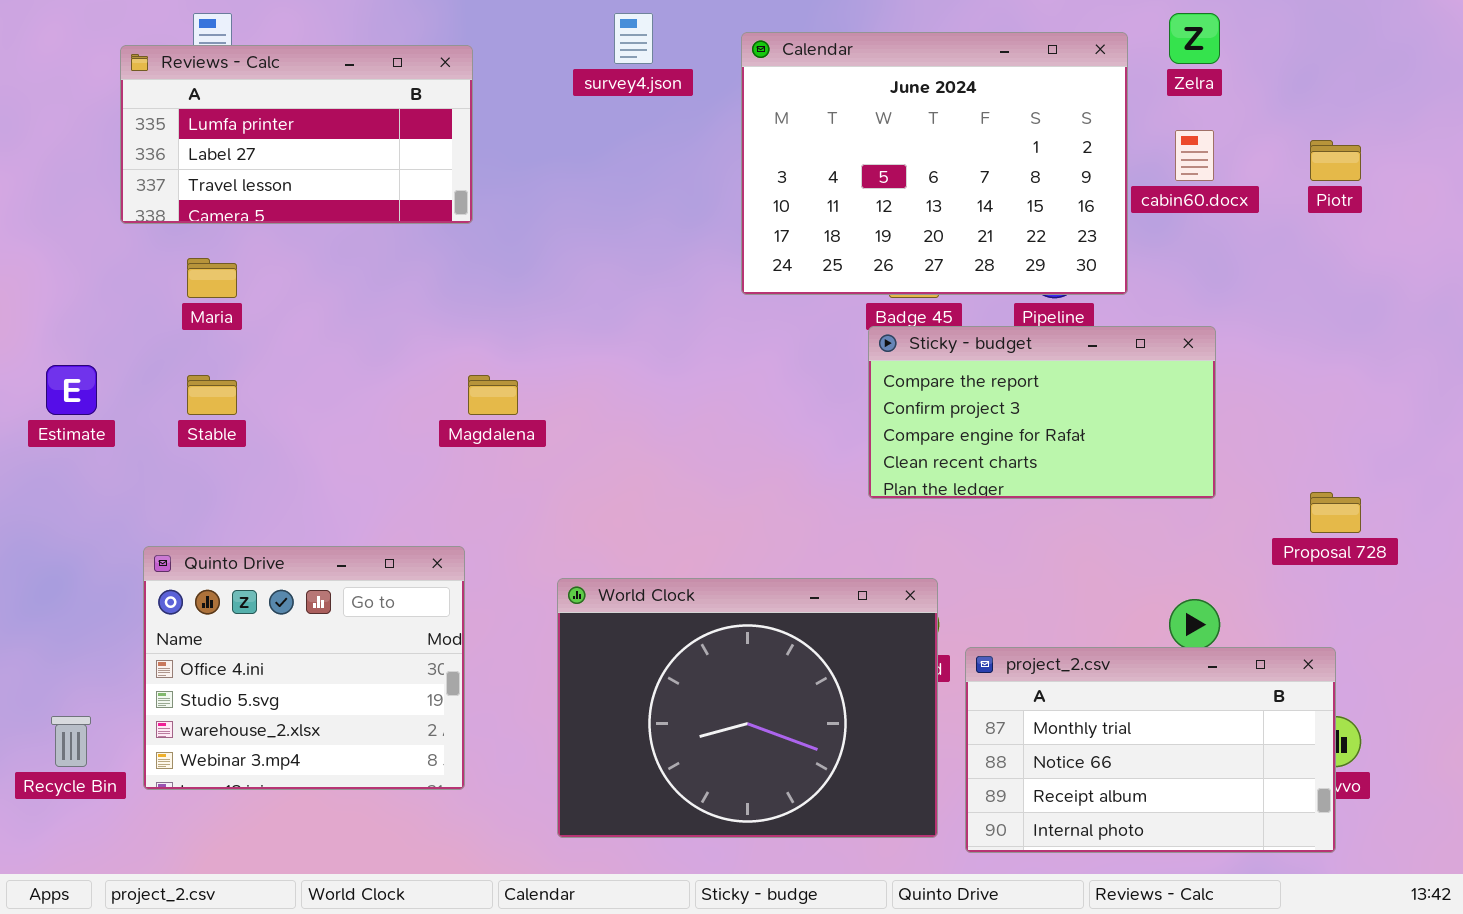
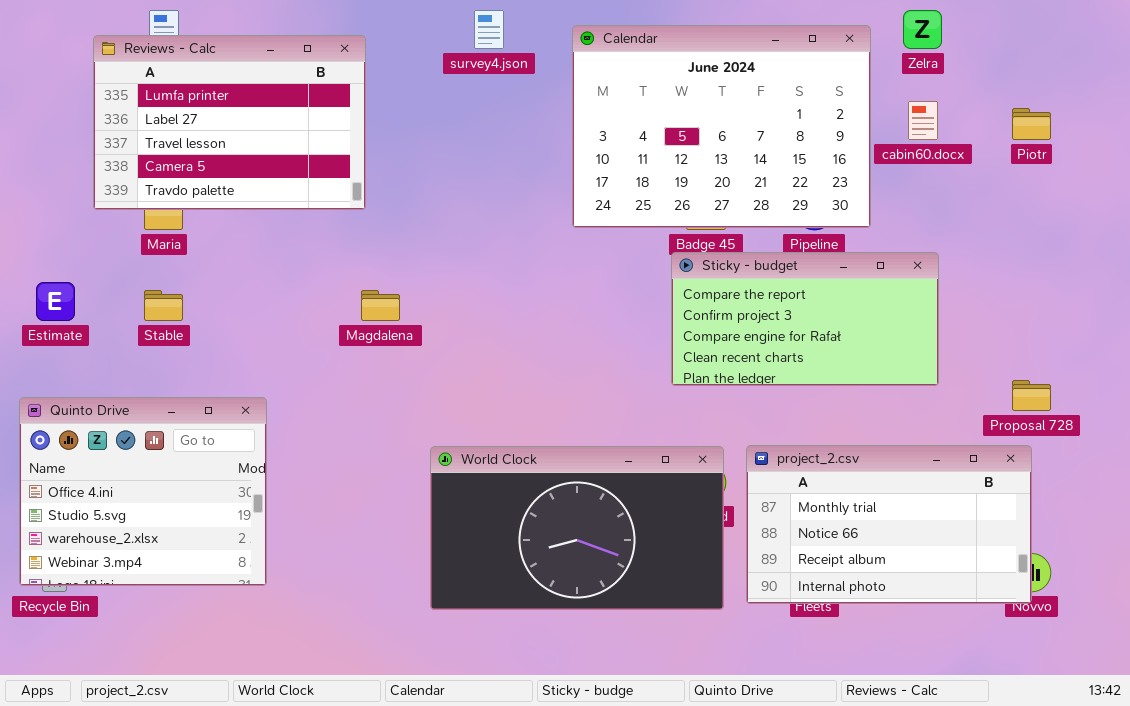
Reviews - Calc: [120,45,473,224] -> [93,35,366,210], resized
Quinto Drive: [143,546,465,790] -> [19,397,267,586], moved
World Clock: [557,578,938,838] -> [430,446,724,610], resized
project_2.csv: [965,647,1336,853] -> [746,445,1032,604], moved

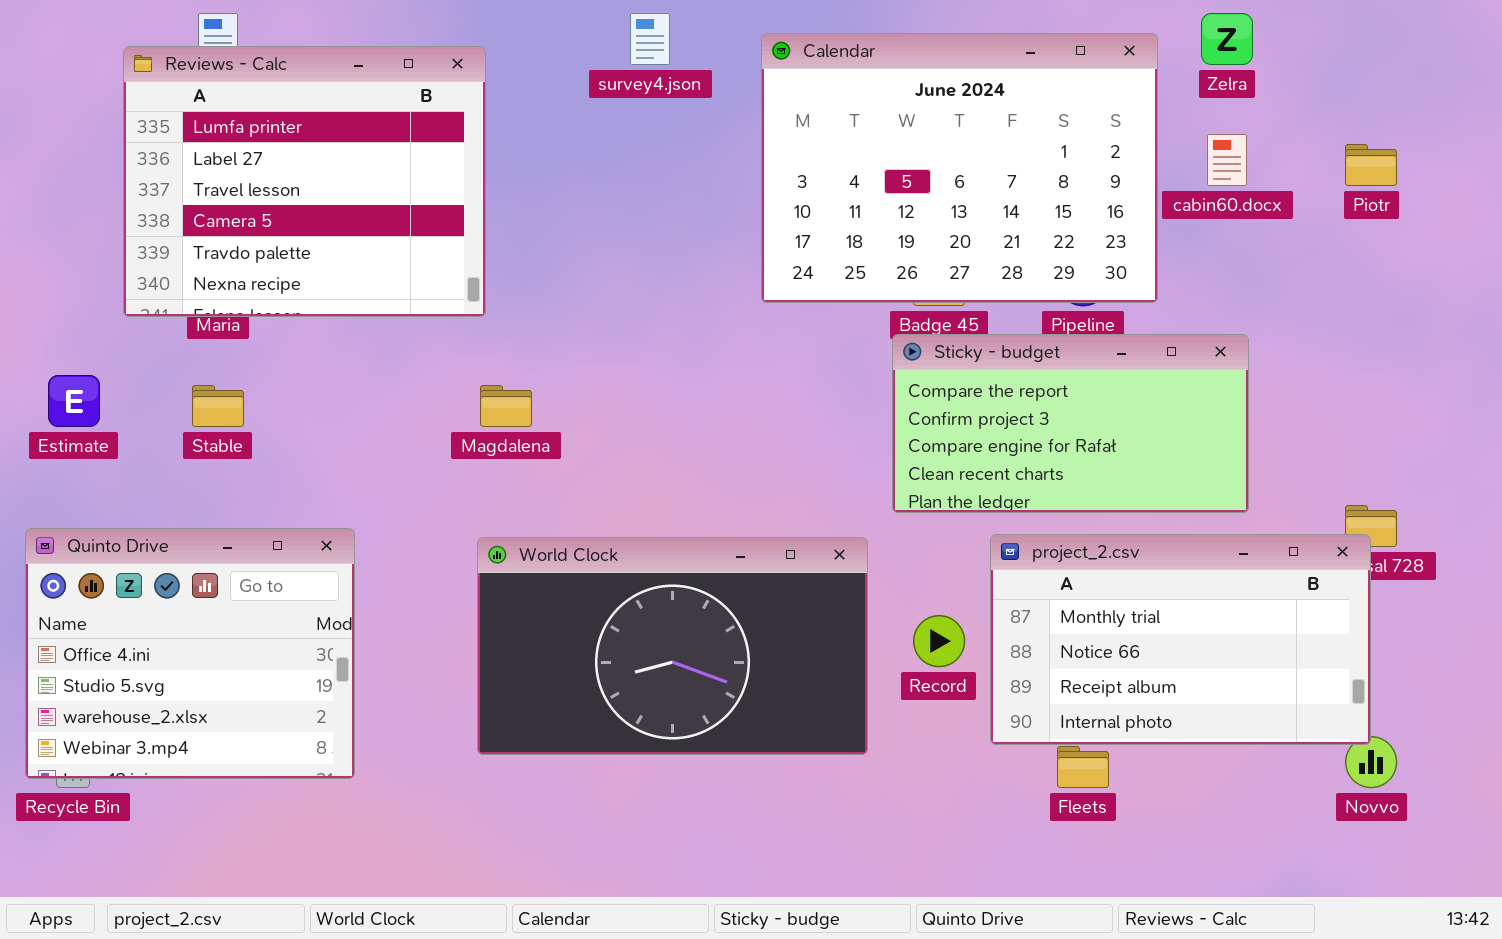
Reviews - Calc: [93,35,366,210] -> [123,46,486,317], resized
project_2.csv: [746,445,1032,604] -> [990,534,1371,745], moved
World Clock: [430,446,724,610] -> [477,537,868,755], moved

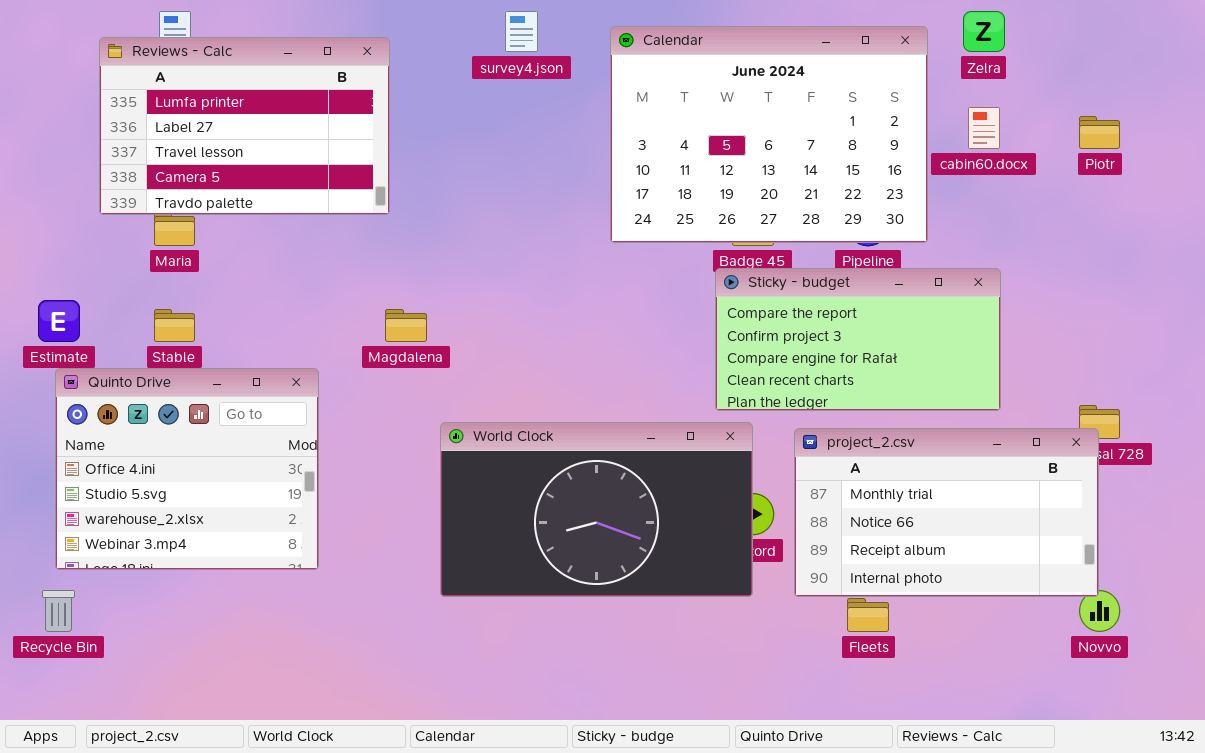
Reviews - Calc: [123,46,486,317] -> [99,37,390,215], resized
Quinto Drive: [25,528,355,779] -> [55,368,319,570], moved
World Clock: [477,537,868,755] -> [440,422,753,597], moved

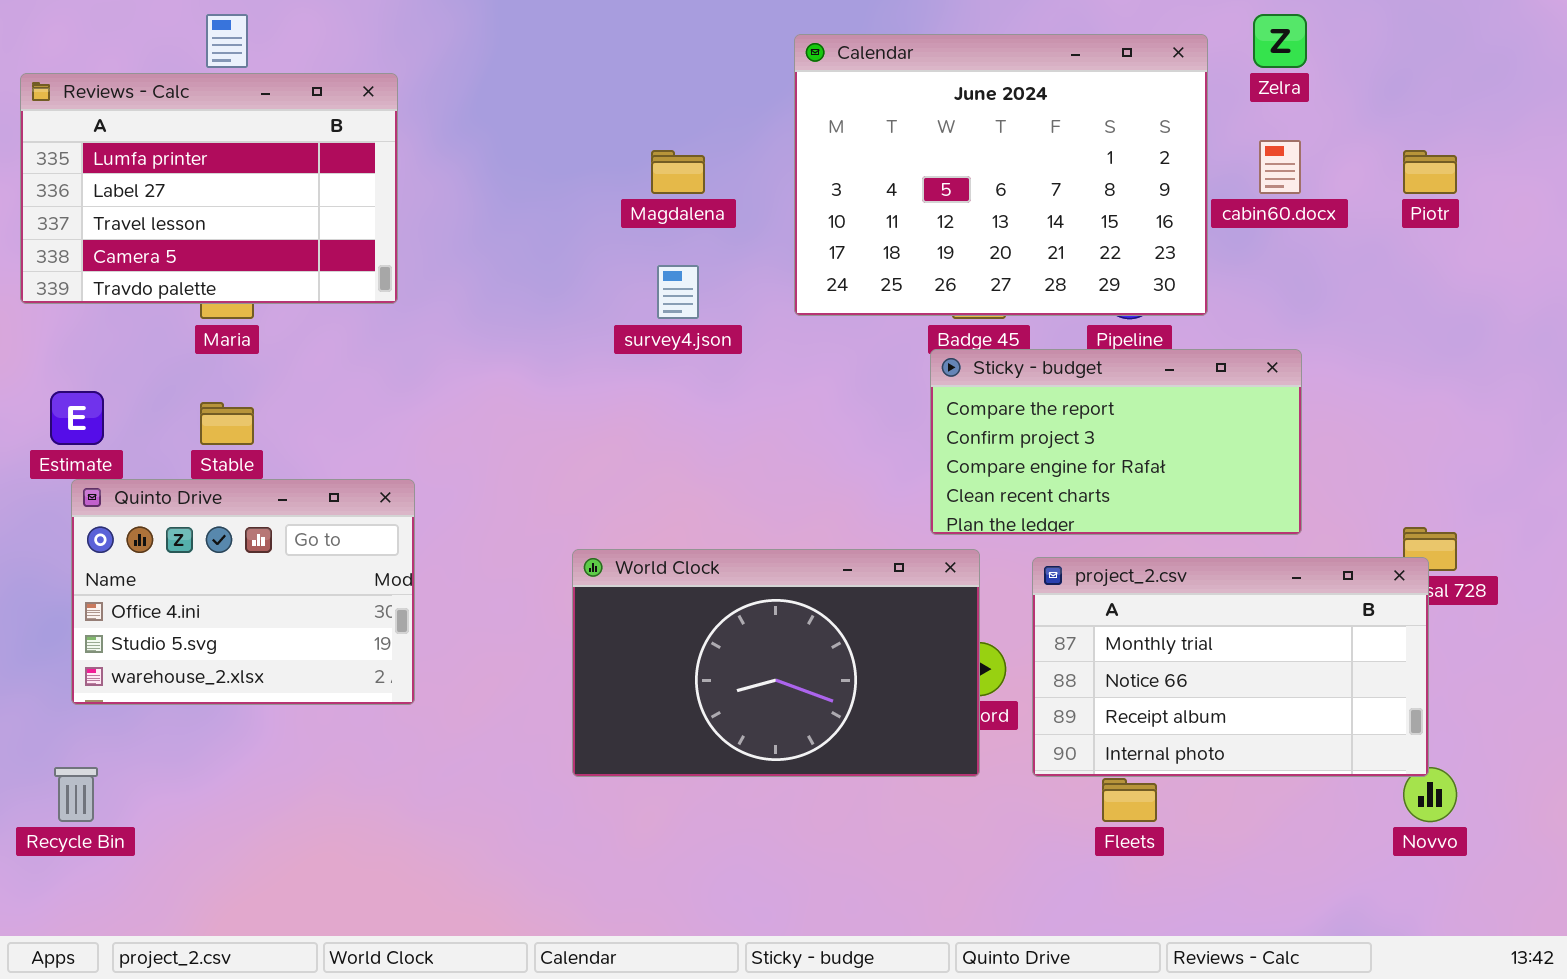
survey4.json: [505,11,538,52] -> [657,265,699,319], moved
Reviews - Calc: [99,37,390,215] -> [20,73,398,304], moved
Magdalena: [385,309,427,342] -> [651,150,705,194], moved
Quinto Drive: [55,368,319,570] -> [71,479,415,705], resized

